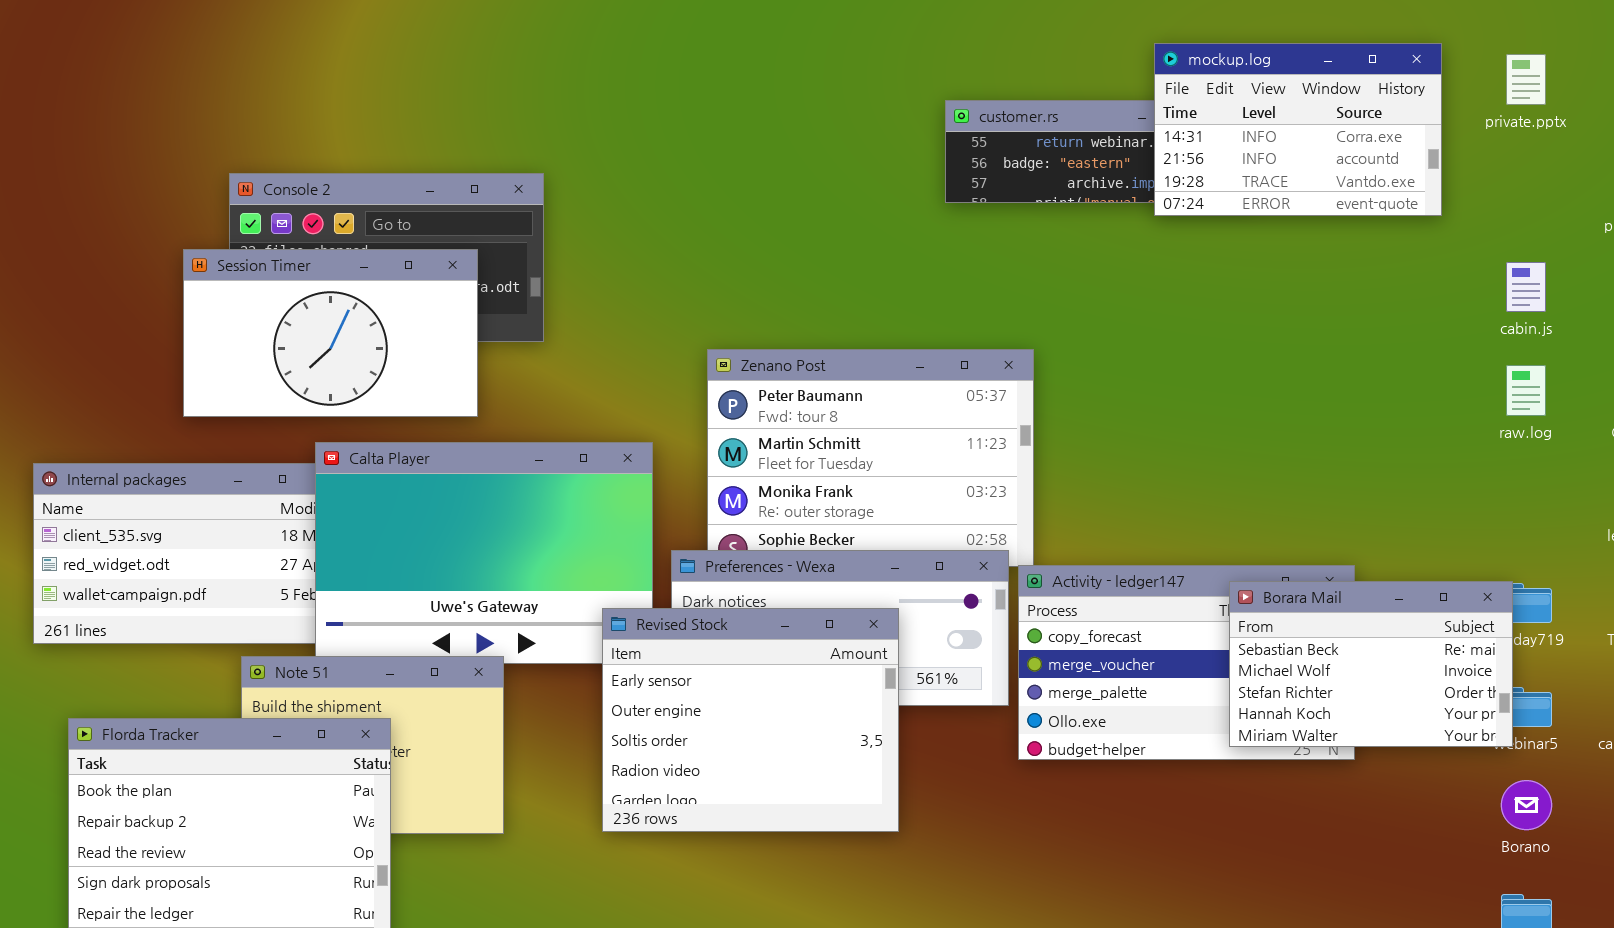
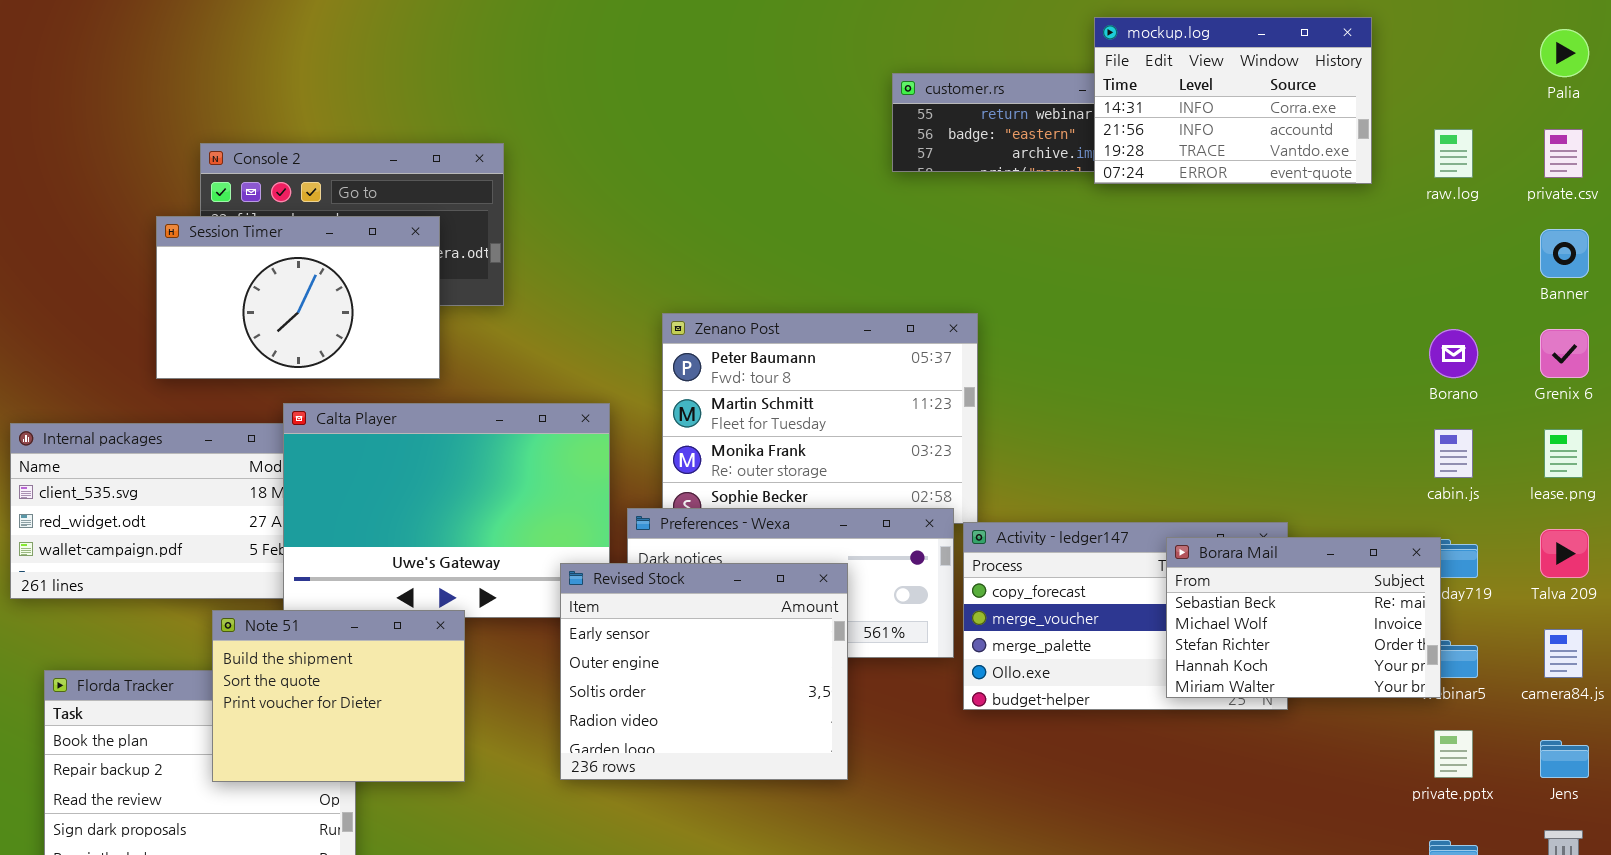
private.pptx: [1506,54,1546,105] -> [1434,730,1473,778], moved
cabin.js: [1506,262,1546,312] -> [1434,429,1473,478], moved
raw.log: [1506,365,1546,416] -> [1434,129,1473,178], moved
Note 51: [241,656,504,834] -> [212,610,465,782], raised
Borano: [1501,780,1552,830] -> [1429,329,1478,378], moved

